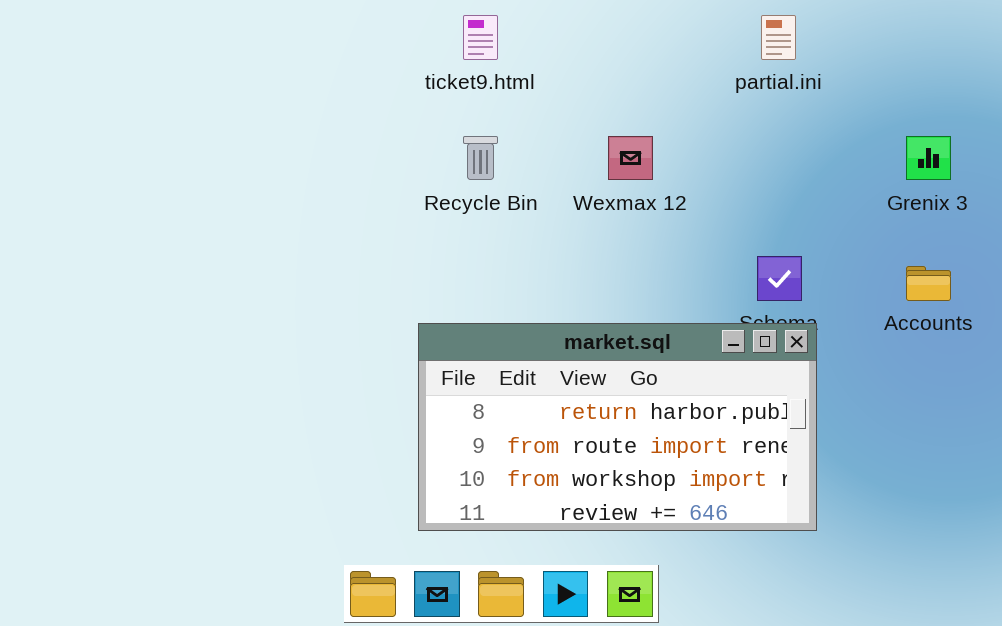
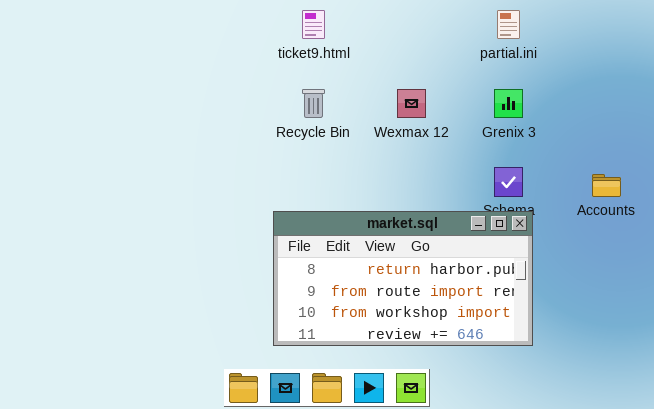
Grenix 3: [906,136,951,180] -> [494,89,523,118], moved

